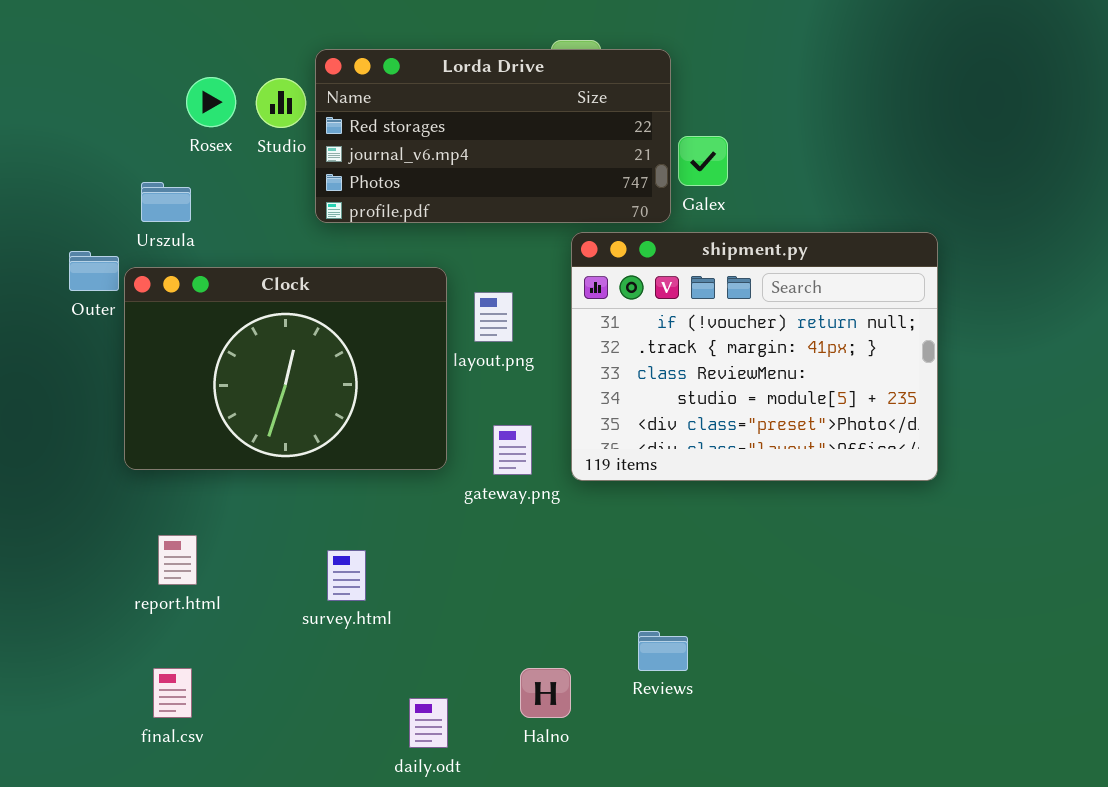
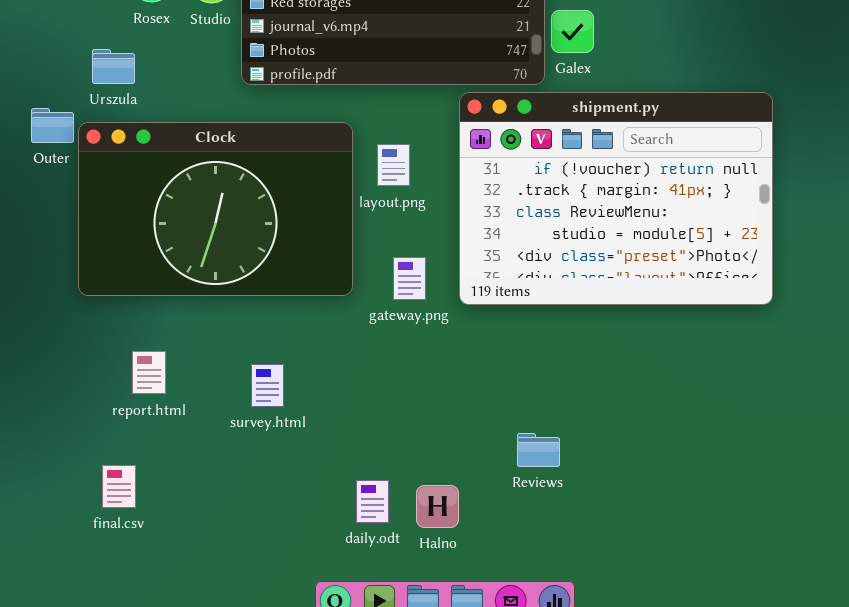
report.html: [158,535,197,585] -> [132,351,166,394], moved
Halno: [520,668,571,718] -> [416,485,459,528], moved
daily.odt: [409,698,448,748] -> [356,480,389,523], moved

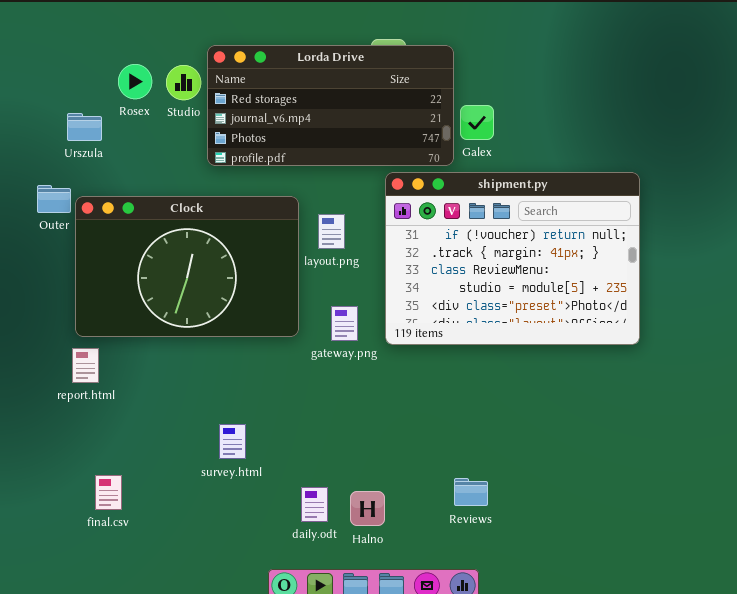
Urszula: [92,49,135,84] -> [67,113,102,141], moved
report.html: [132,351,166,394] -> [72,348,99,383], moved
survey.html: [251,364,284,407] -> [219,424,246,459], moved
Reviews: [517,433,560,467] -> [454,478,488,506], moved

